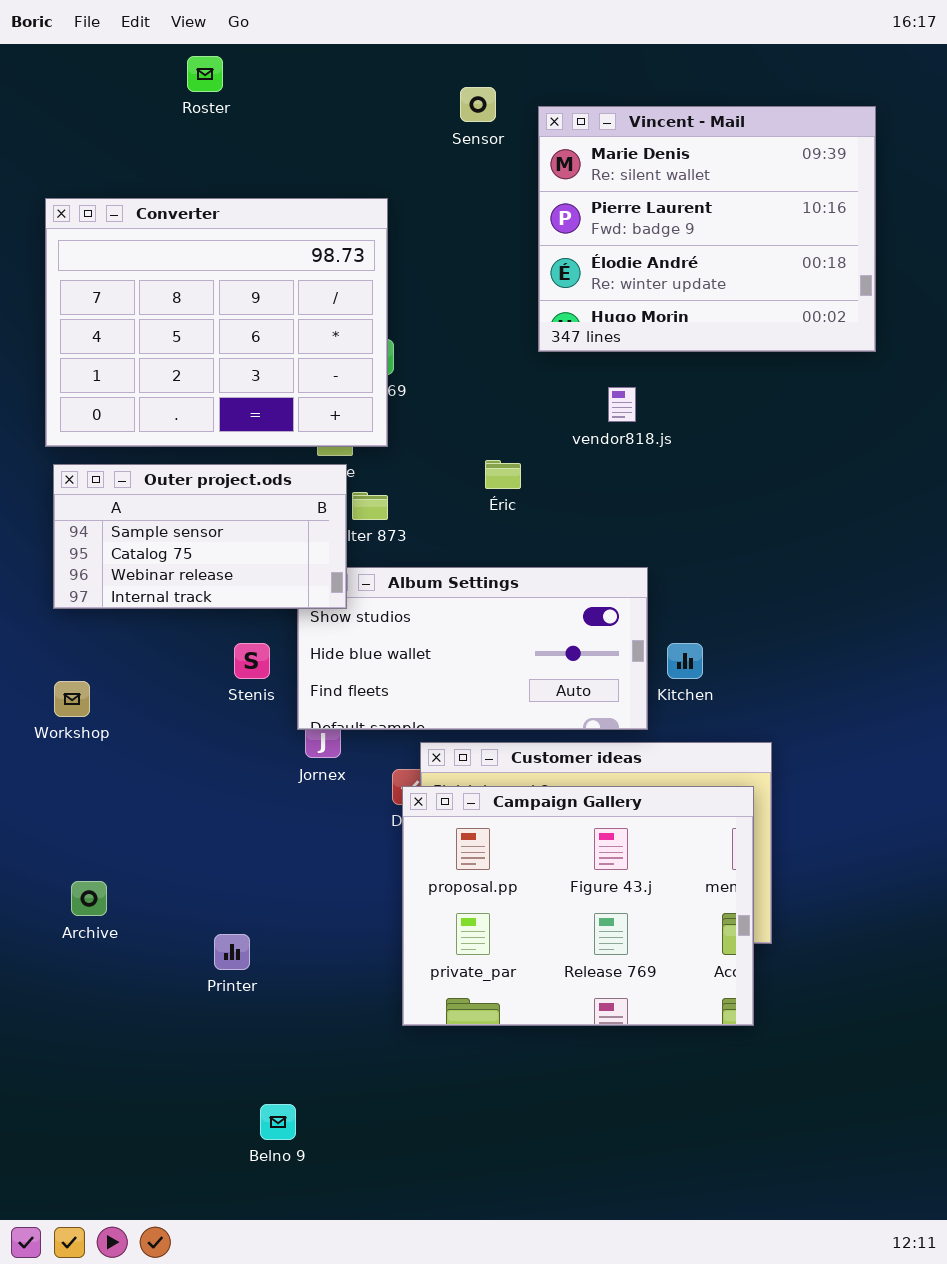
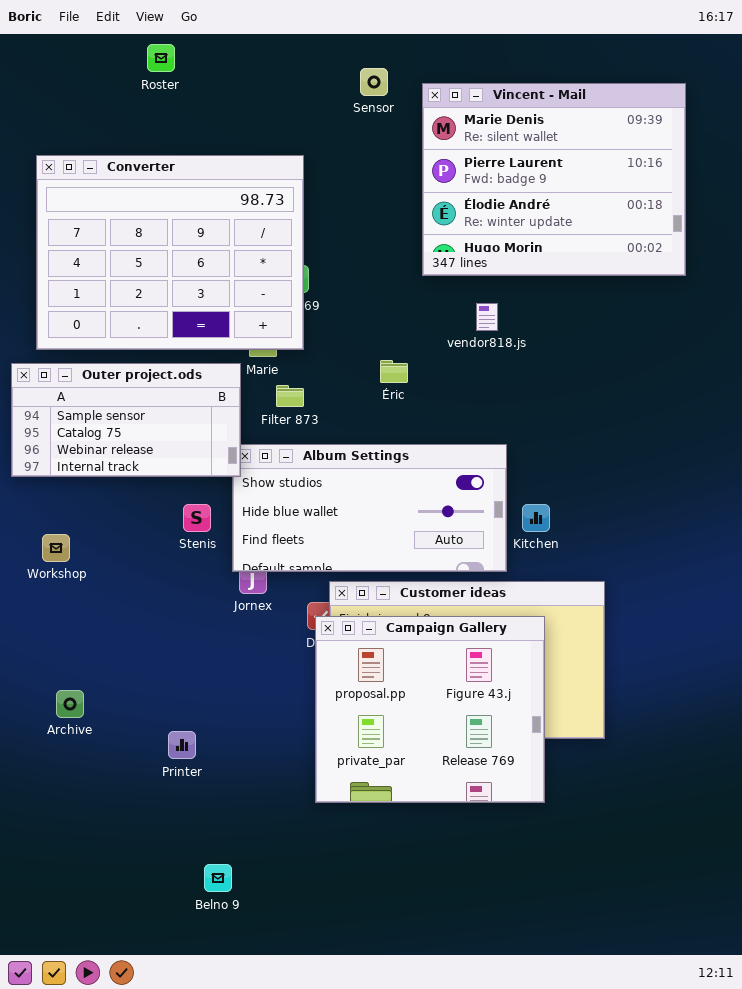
Outer project.ods: [53,464,347,609] -> [11,363,241,477], moved
Campaign Gallery: [402,786,754,1026] -> [315,616,545,803], resized

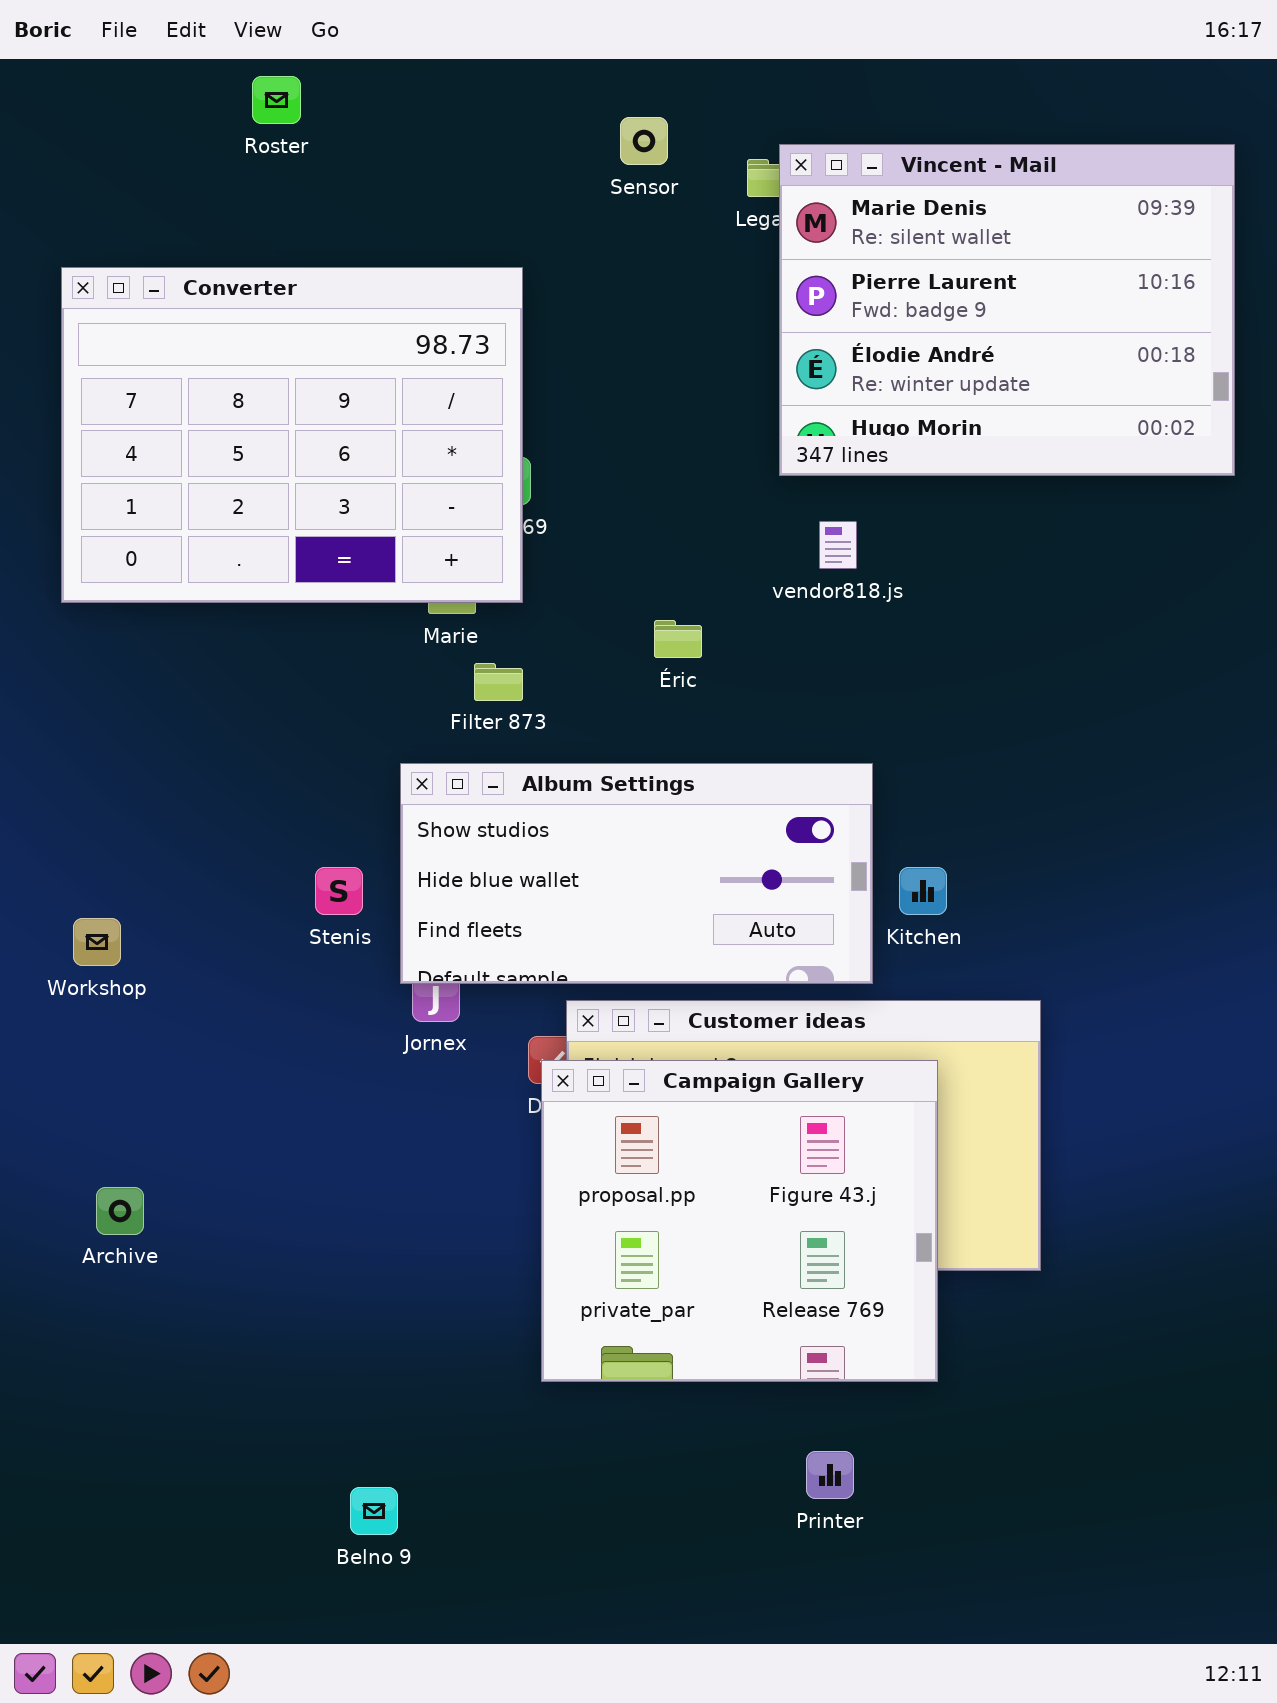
Vincent - Mail: [422,83,686,276] -> [779,144,1235,476], moved
Outer project.ods: [11,363,241,477] -> none, closed
Printer: [168,731,196,759] -> [806,1451,854,1499], moved

